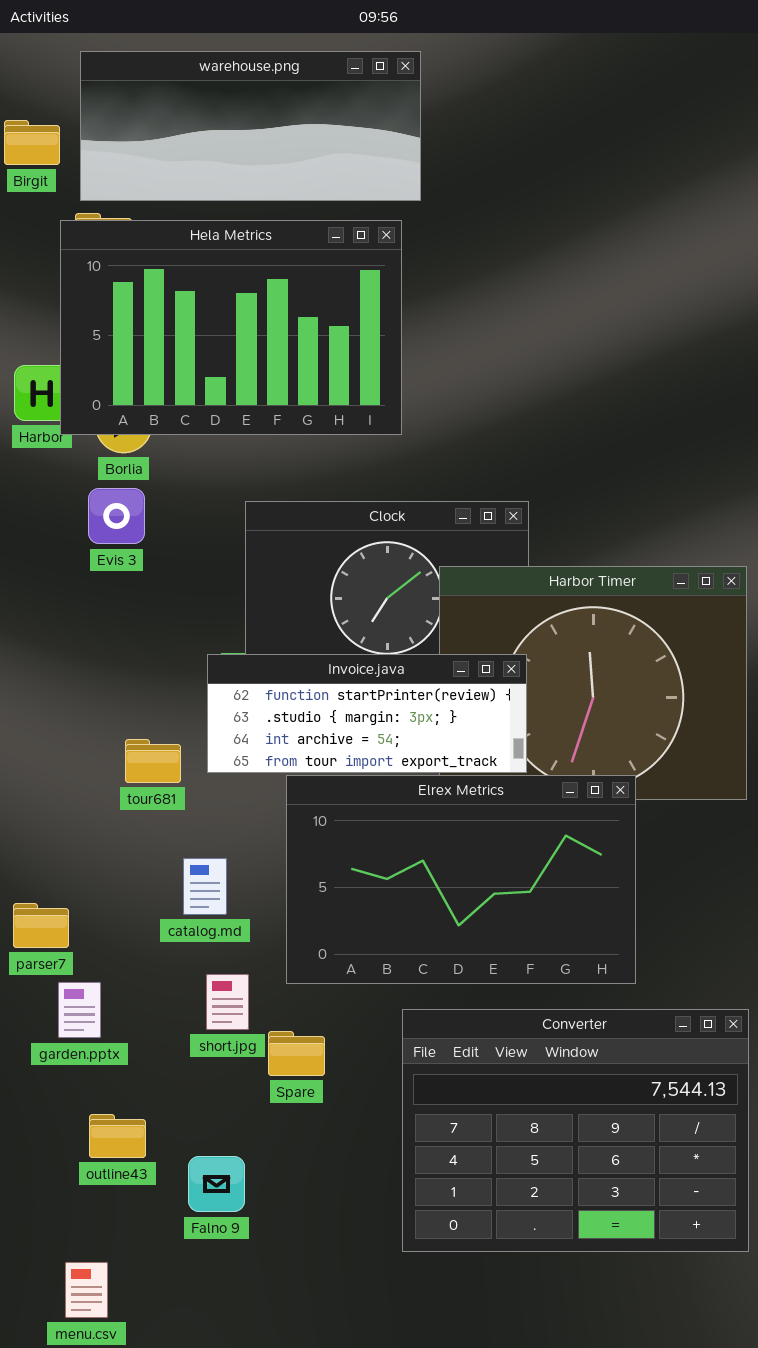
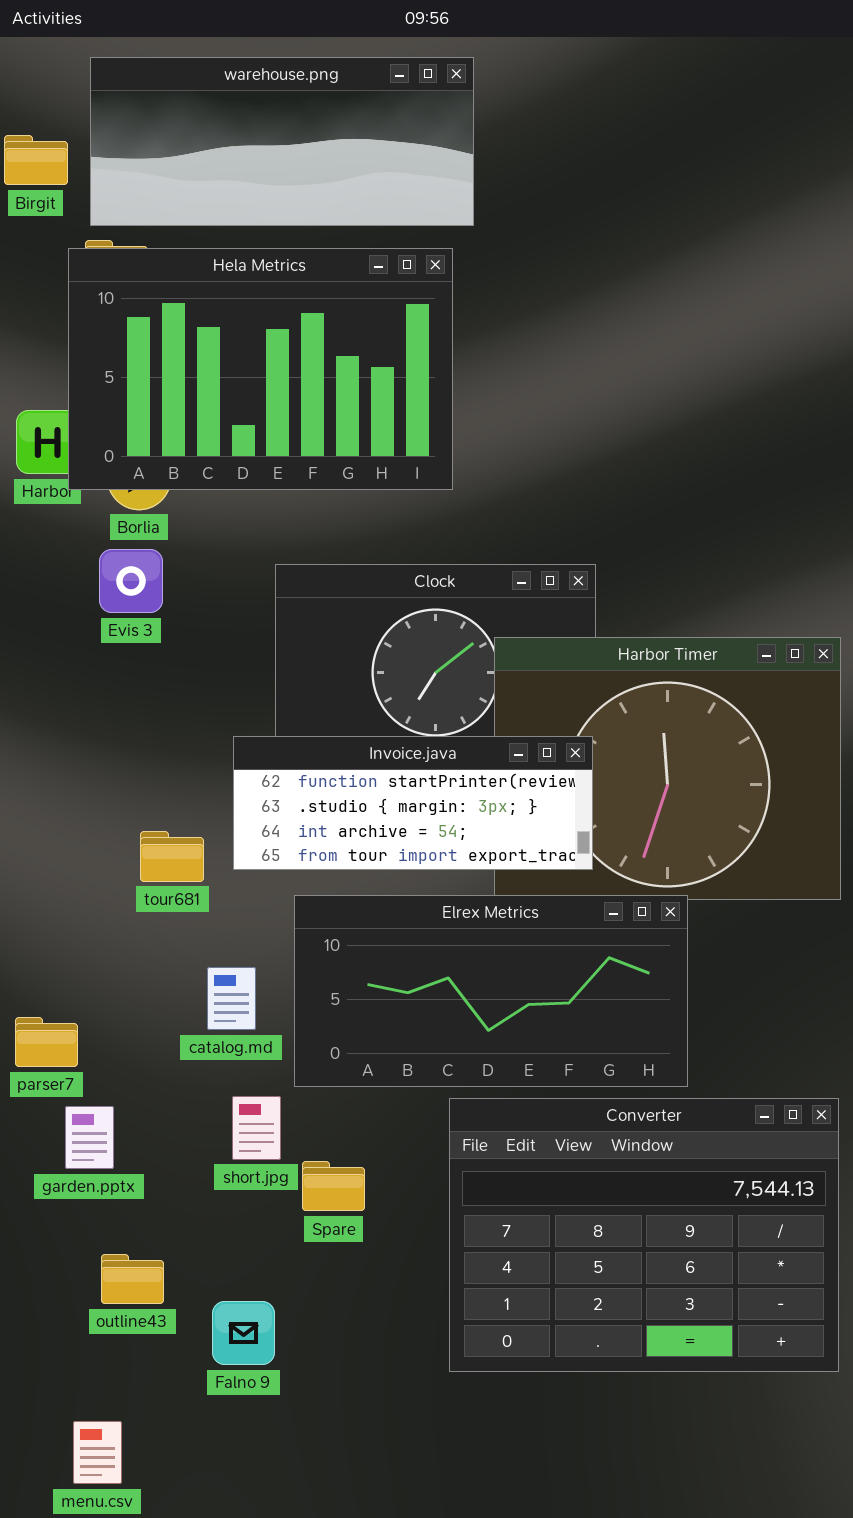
Elrex Metrics: [286,775,636,984] -> [294,895,688,1087], moved, resized
Converter: [402,1009,749,1252] -> [449,1098,839,1372], moved

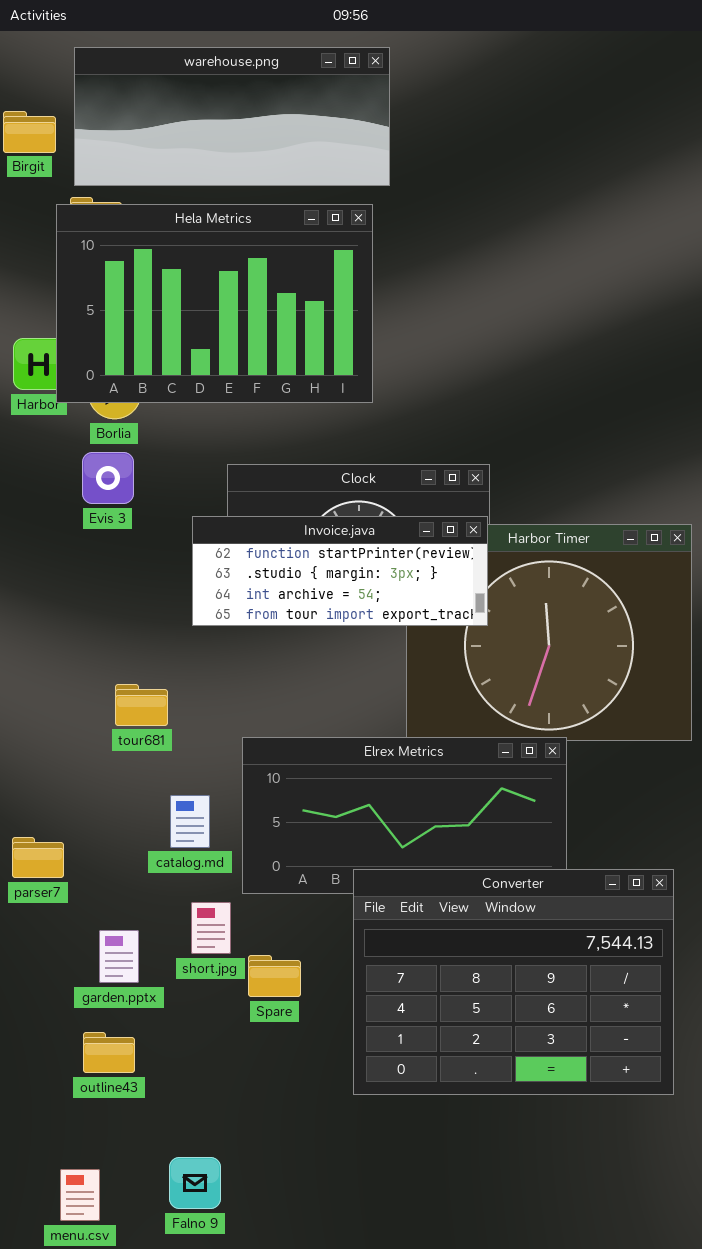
Invoice.java: [233,736,593,870] -> [192,516,488,626], moved
Converter: [449,1098,839,1372] -> [353,869,674,1095], moved
garden.pptx: [65,1106,114,1169] -> [99,930,139,983], moved
Falno 9: [212,1301,275,1365] -> [169,1157,221,1209], moved

